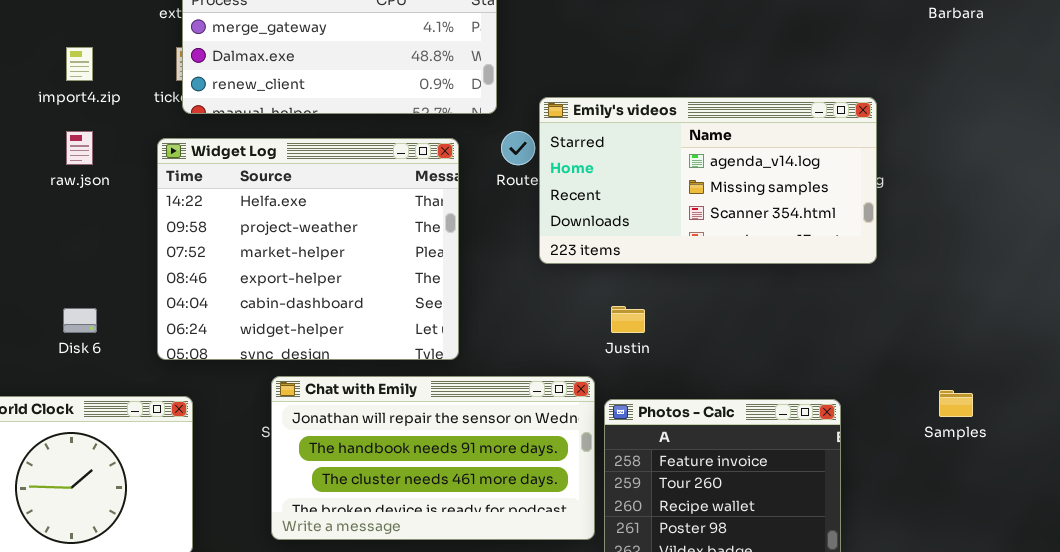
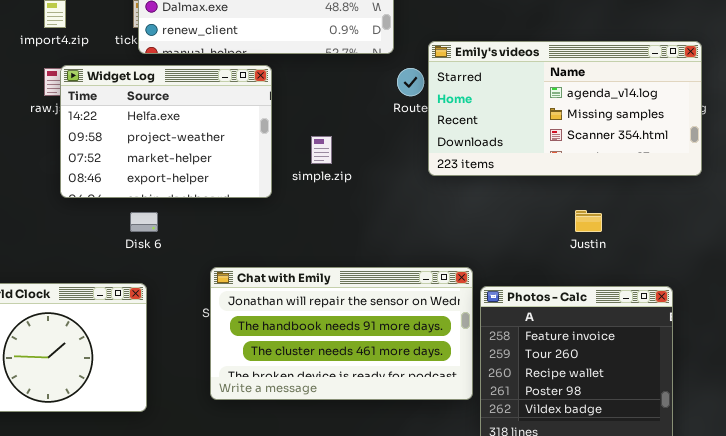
Widget Log: [157,138,459,360] -> [60,65,272,198], moved, resized
Justin: [611,306,645,333] -> [575,210,602,232], moved
Disk 6: [63,308,97,333] -> [130,212,158,232], moved

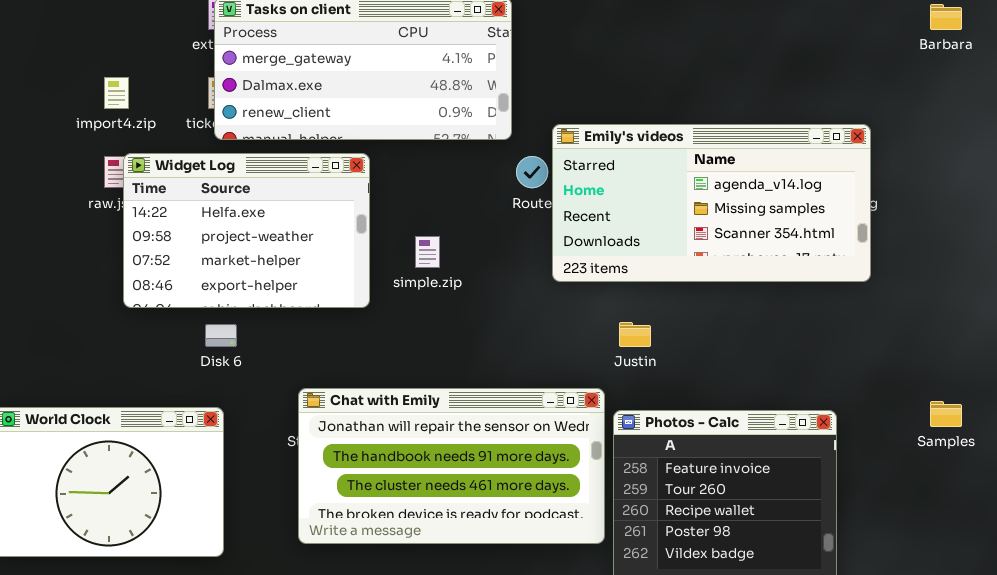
Justin: [575,210,602,232] -> [619,322,651,347], moved

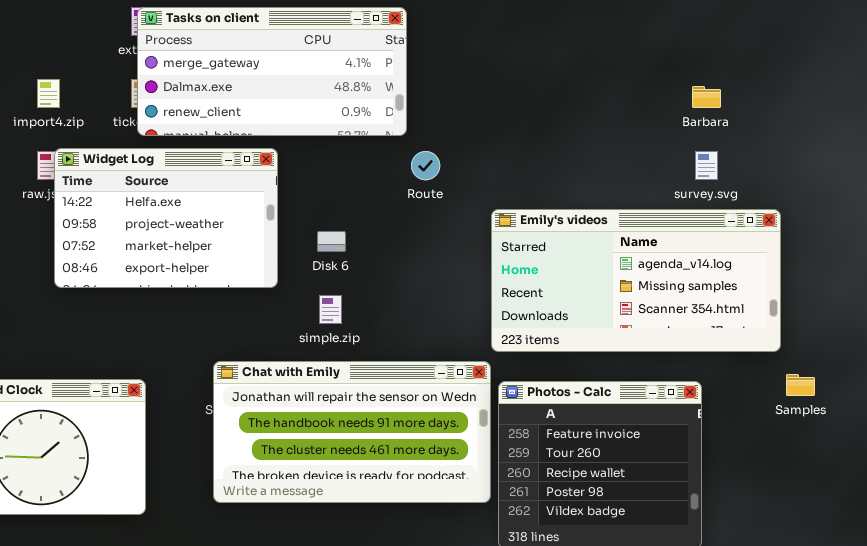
Barbara: [930,4,962,30] -> [692,86,721,108], moved
Emily's videos: [552,124,871,282] -> [491,209,781,352], moved
simple.zip: [415,236,440,268] -> [319,295,342,324], moved
Disk 6: [205,324,237,347] -> [317,231,346,252], moved

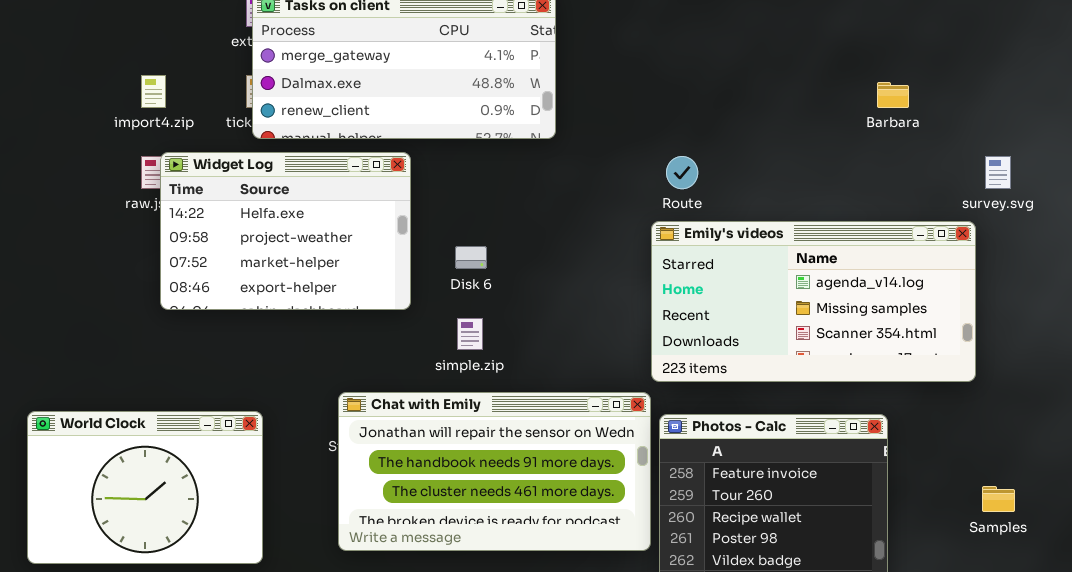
Route: [411,151,440,180] -> [666,156,698,189], moved
survey.svg: [695,151,718,180] -> [985,156,1011,189], moved
Samples: [786,374,815,396] -> [982,486,1015,512], moved

